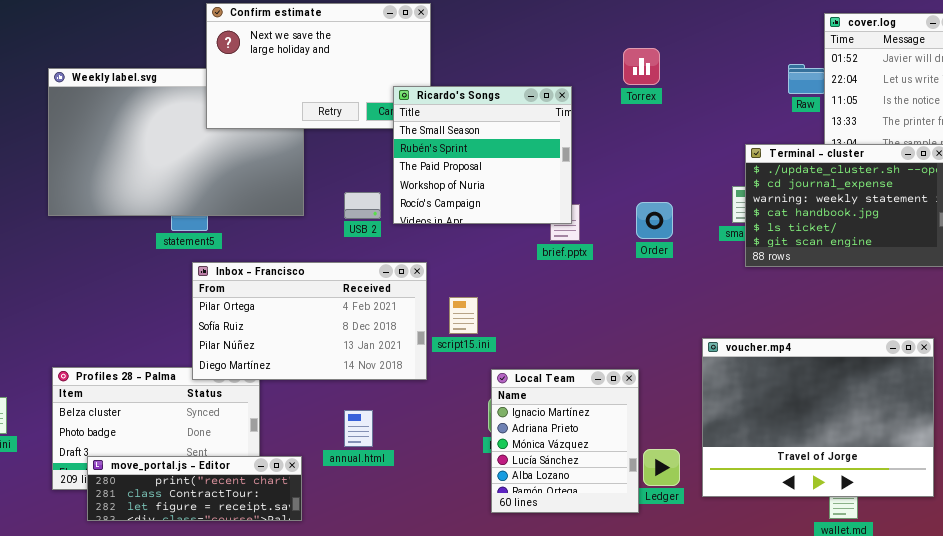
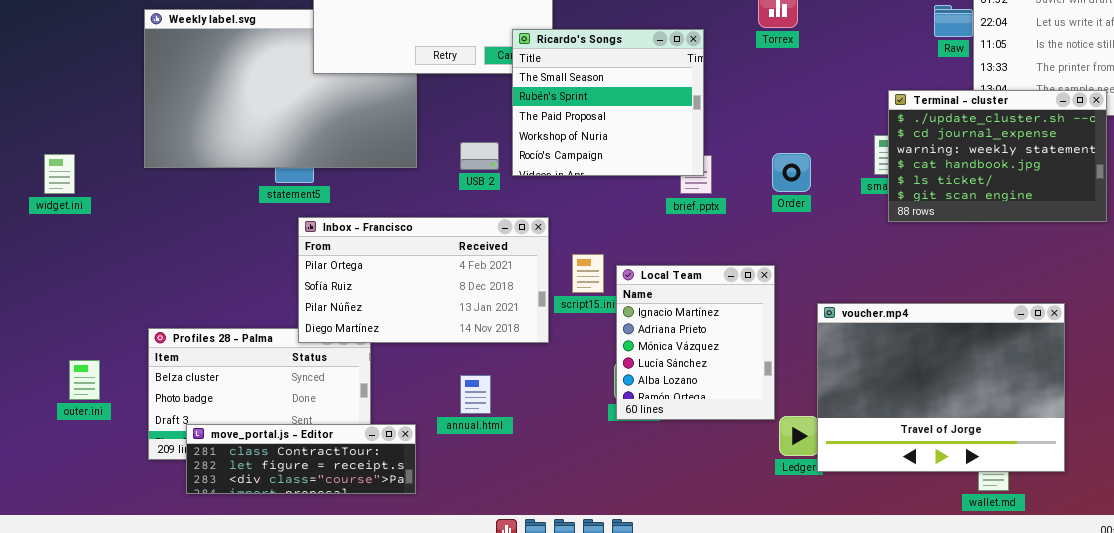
voucher.mp4: [702,338,934,497] -> [817,303,1065,472], moved
Local Team: [491,369,639,513] -> [616,265,775,420], moved
move_portal.js - Editor: [87,456,302,521] -> [186,424,416,494], scrolled down 1 row

